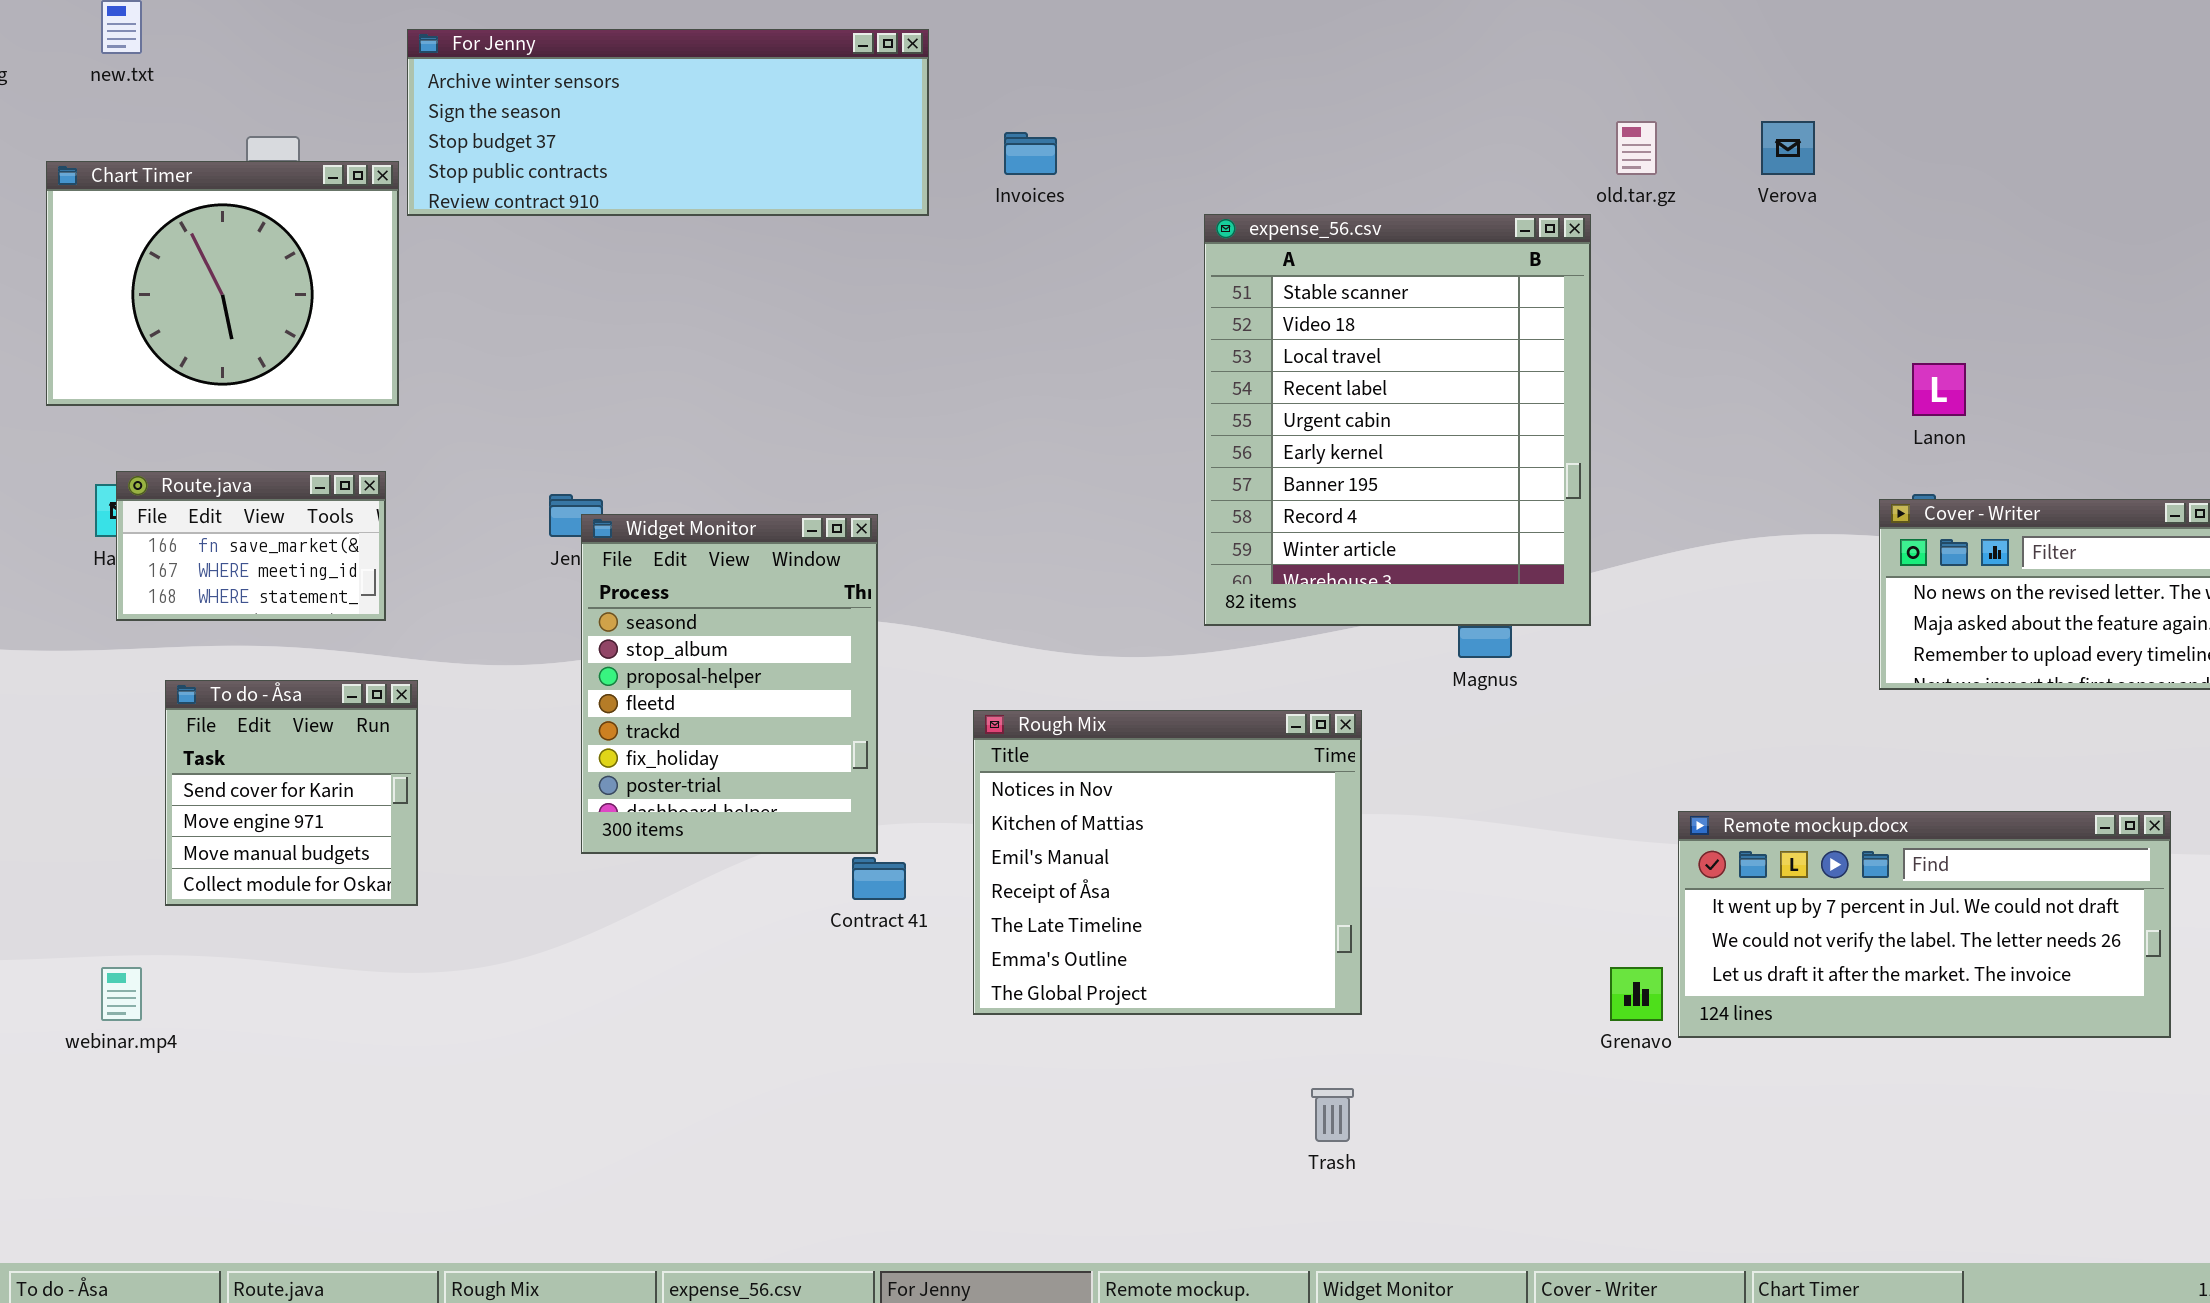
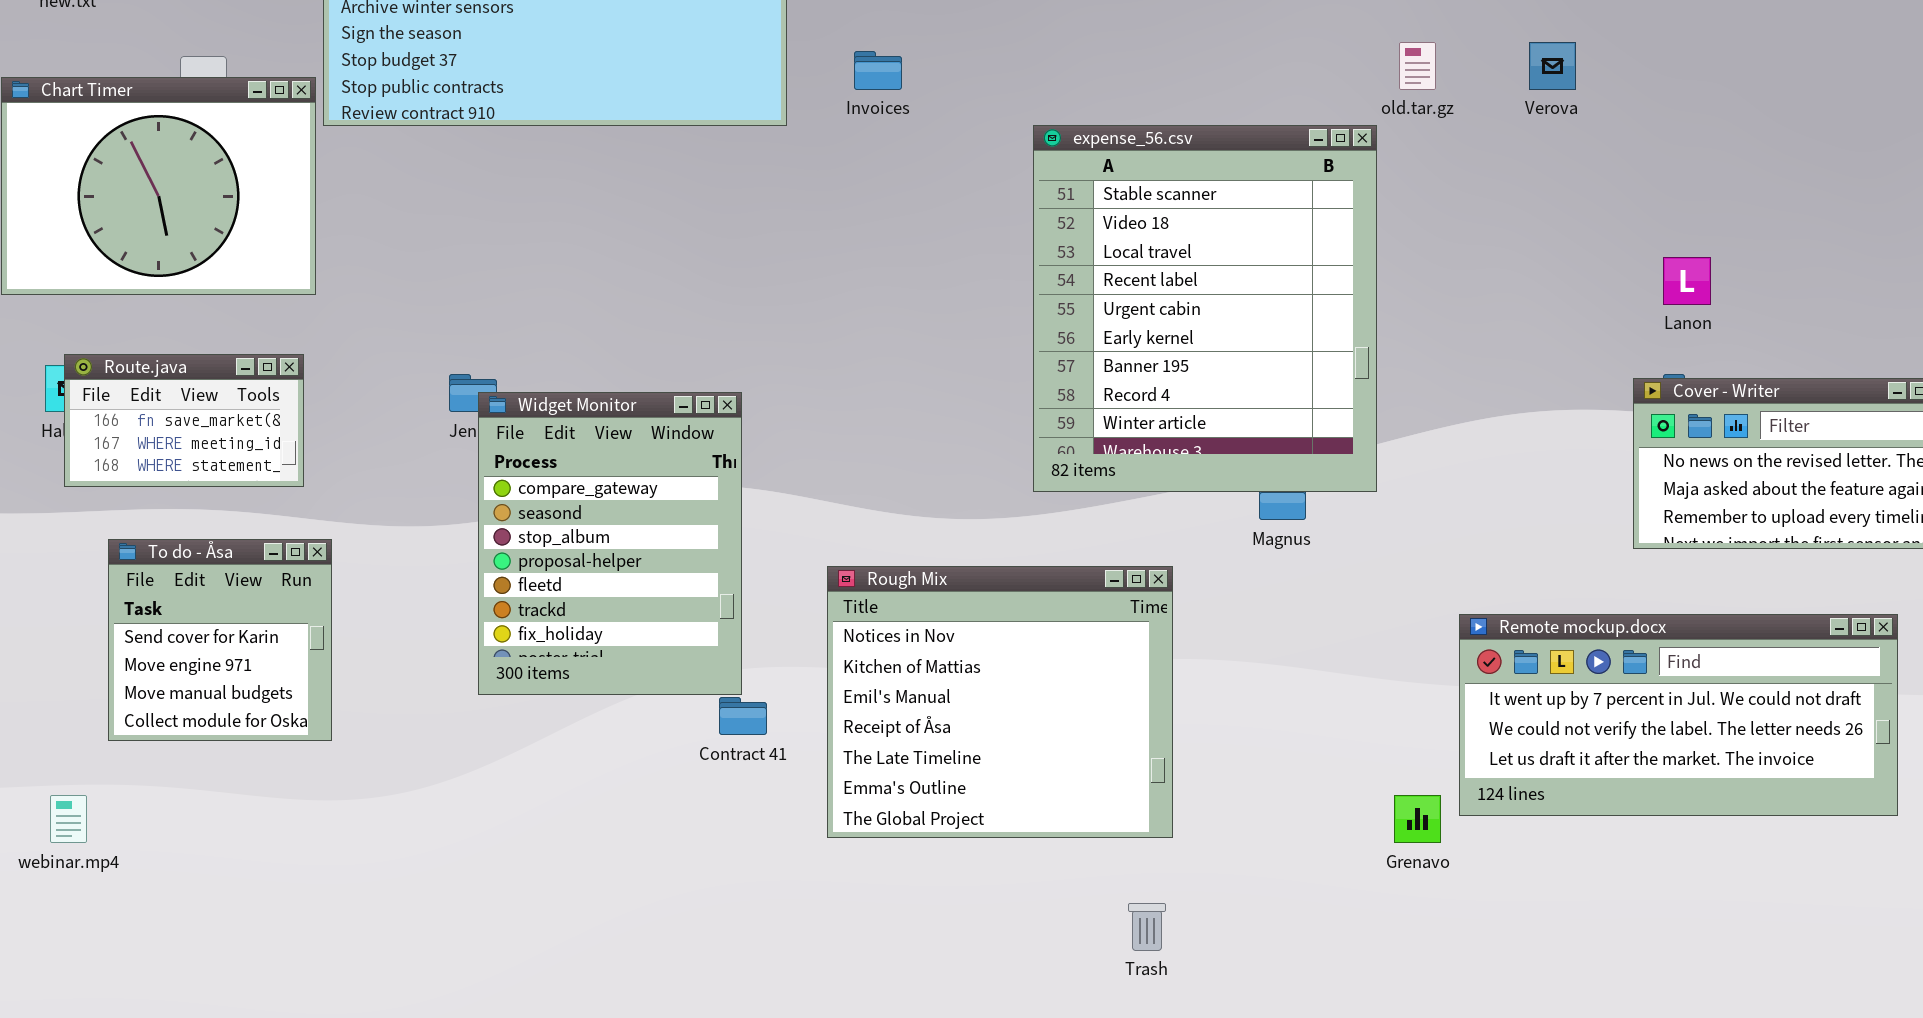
Widget Monitor: [581,514,878,854] -> [478,392,742,695], scrolled up 1 row
Remote mockup.docx: [1678,811,2171,1038] -> [1459,614,1898,816], moved

